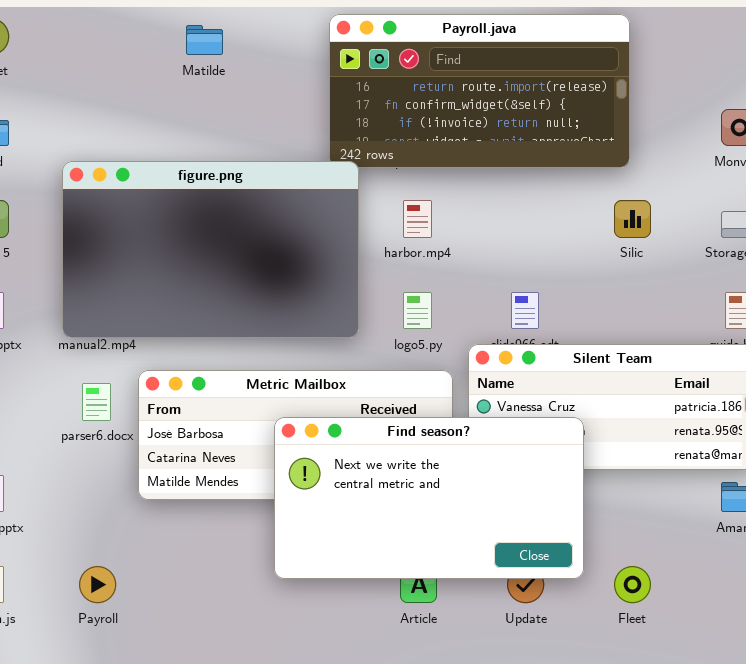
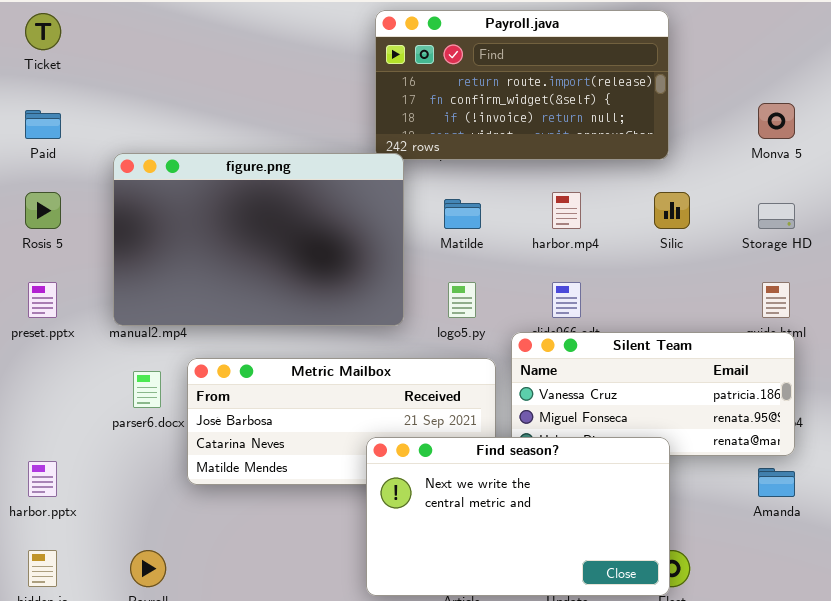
Matilde: [186,25,223,55] -> [444,199,481,229], moved
harbor.mp4: [403,200,432,238] -> [552,192,581,229], moved
Find season?: [274,417,584,579] -> [366,437,670,596], moved

